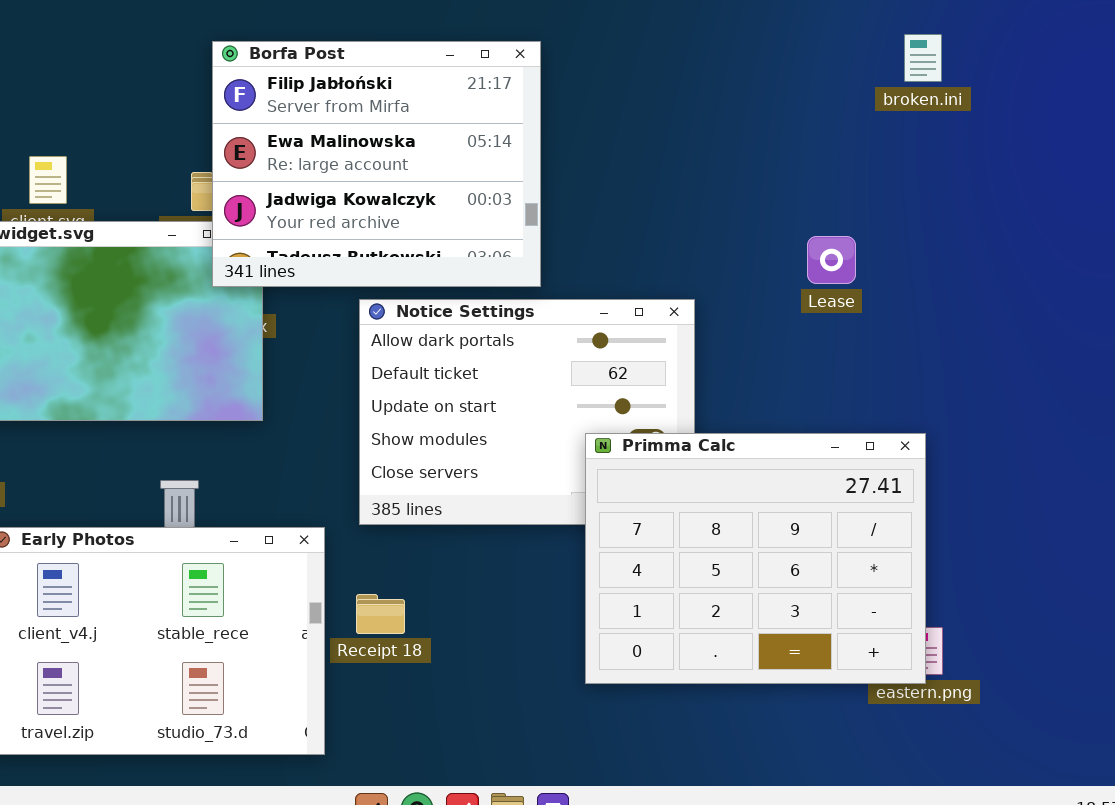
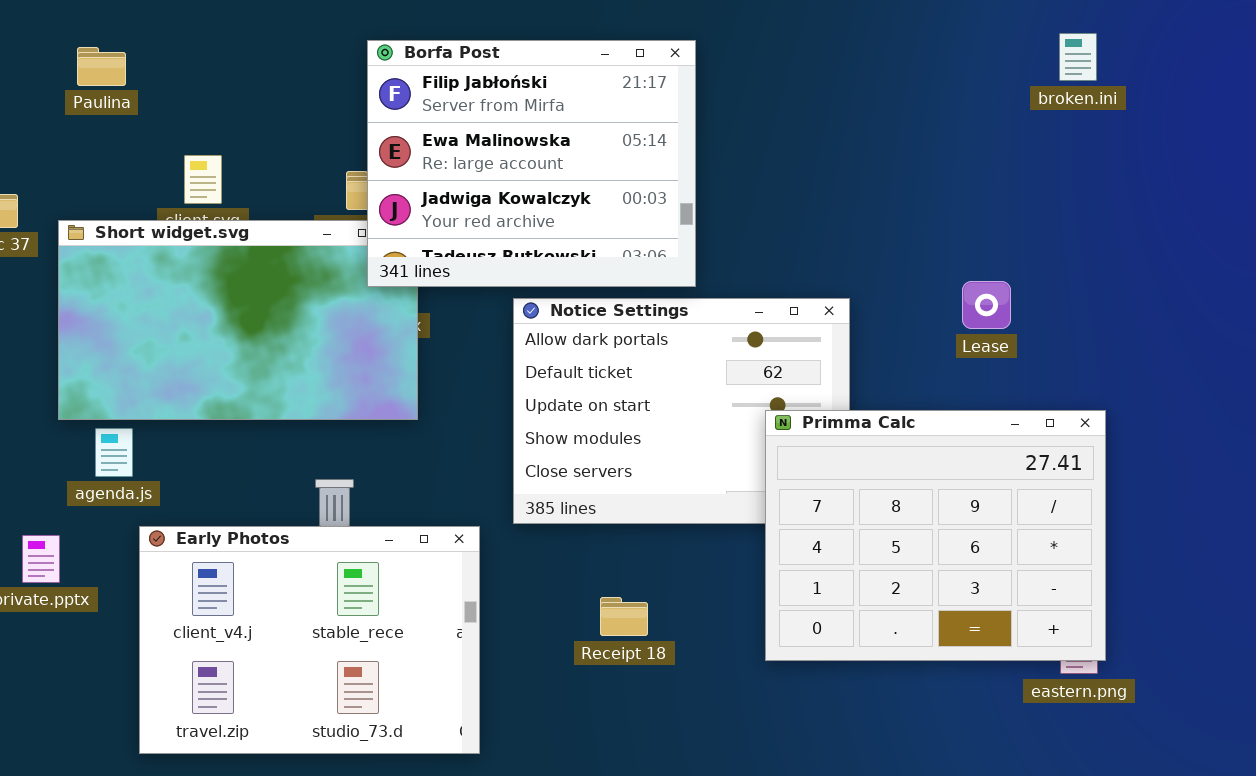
Lease: [807,236,856,284] -> [962,281,1011,329], moved
Primma Calc: [585,433,926,684] -> [765,410,1106,661], moved
Receipt 18: [356,594,405,634] -> [600,597,648,636], moved

